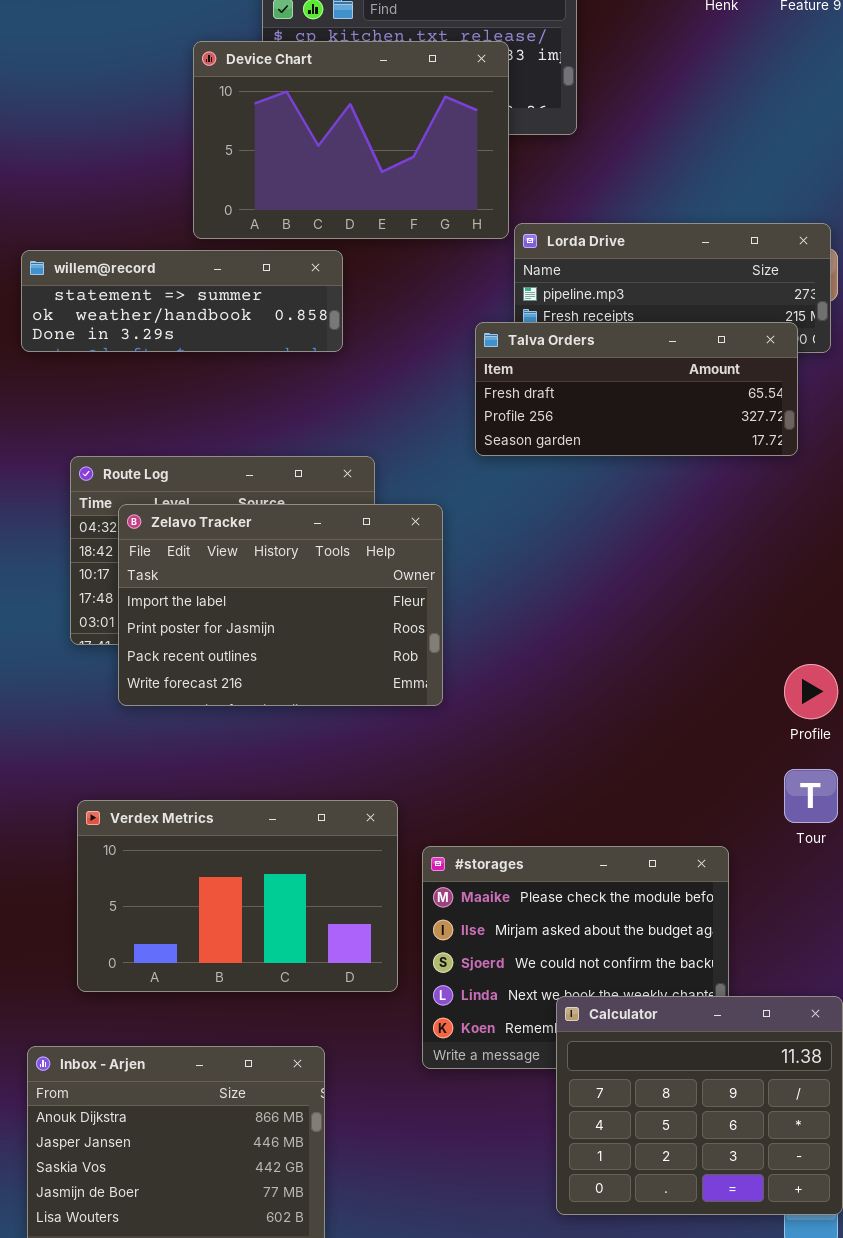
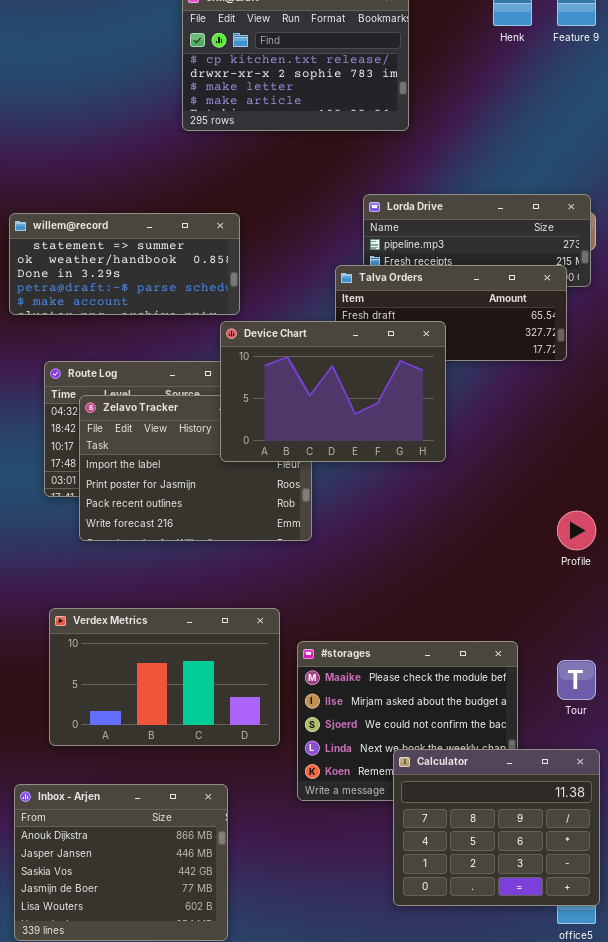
Device Chart: [193,41,509,239] -> [220,321,446,462], moved
willem@record: [21,250,343,352] -> [9,213,240,315], resized
Tour: [784,769,838,823] -> [557,660,596,700], moved

